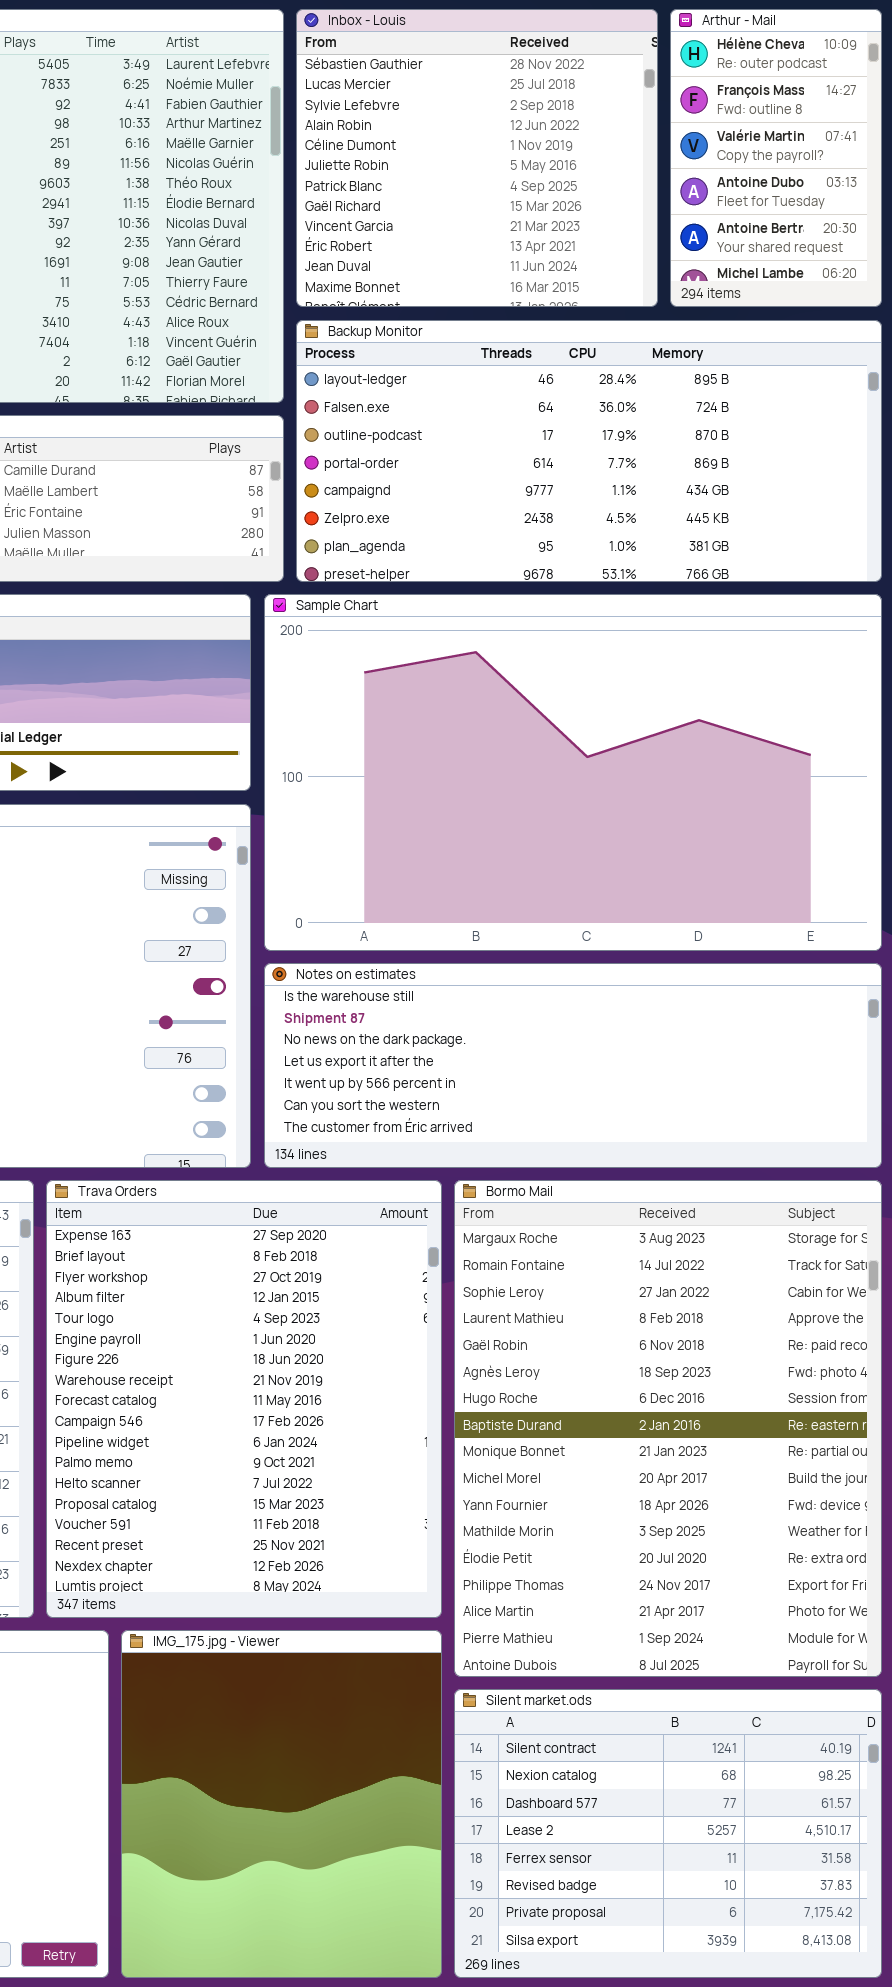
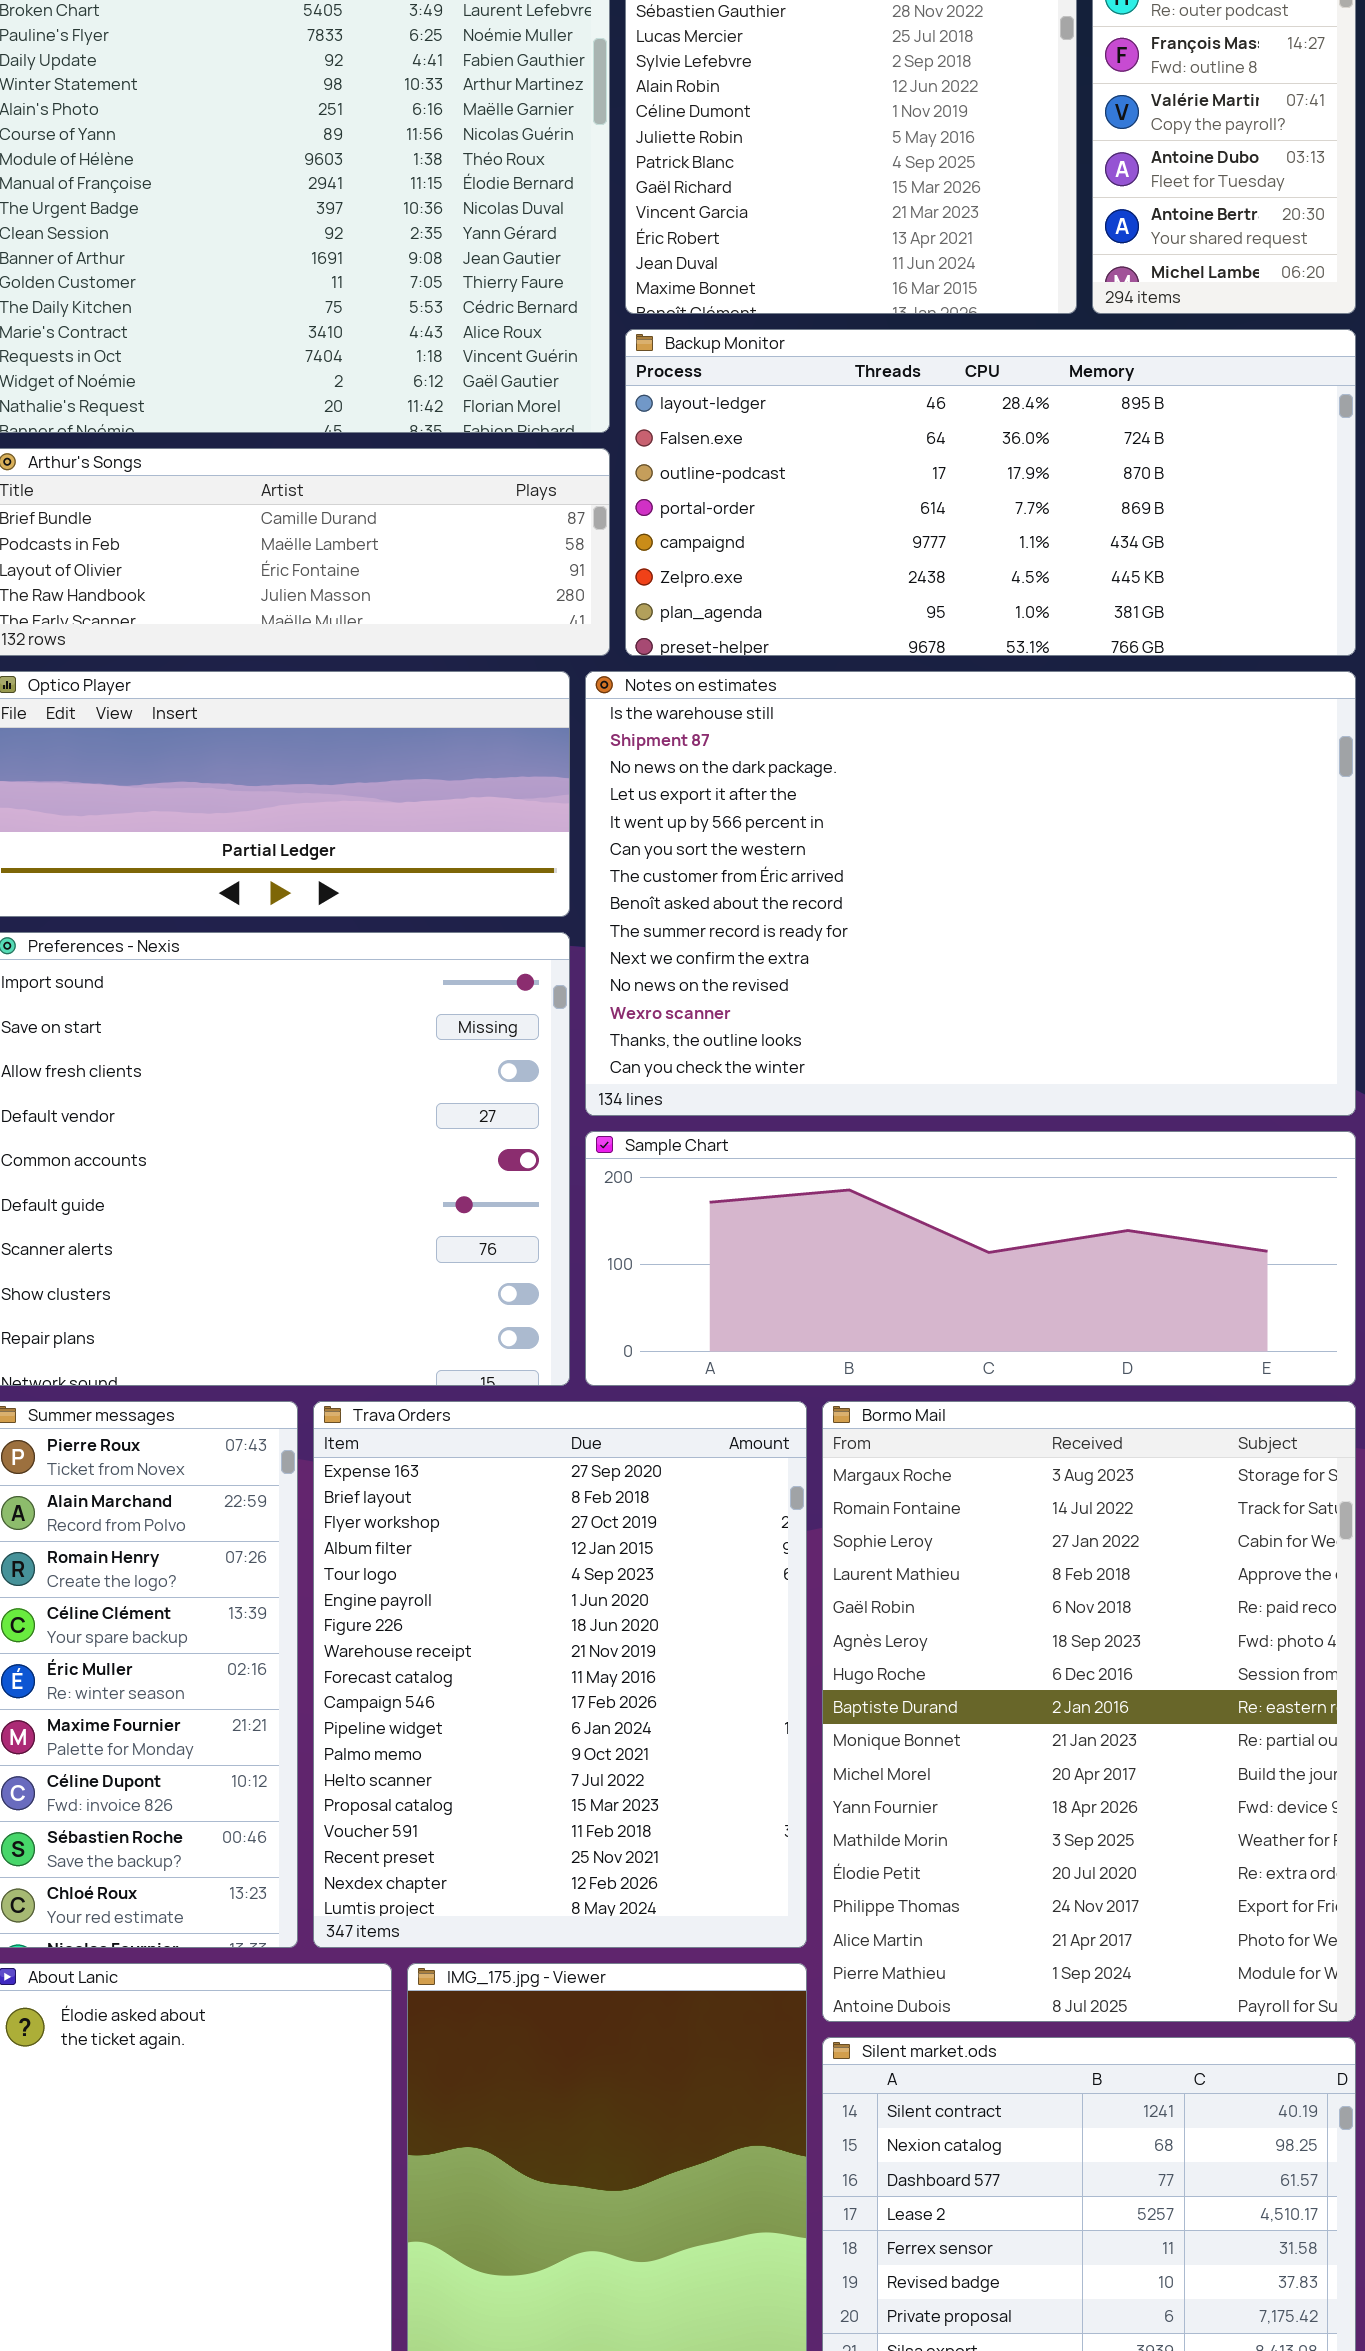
Sample Chart: [264,594,882,951] -> [585,1131,1356,1386], moved, resized
Notes on estimates: [264,963,882,1168] -> [585,671,1356,1116], moved, resized

